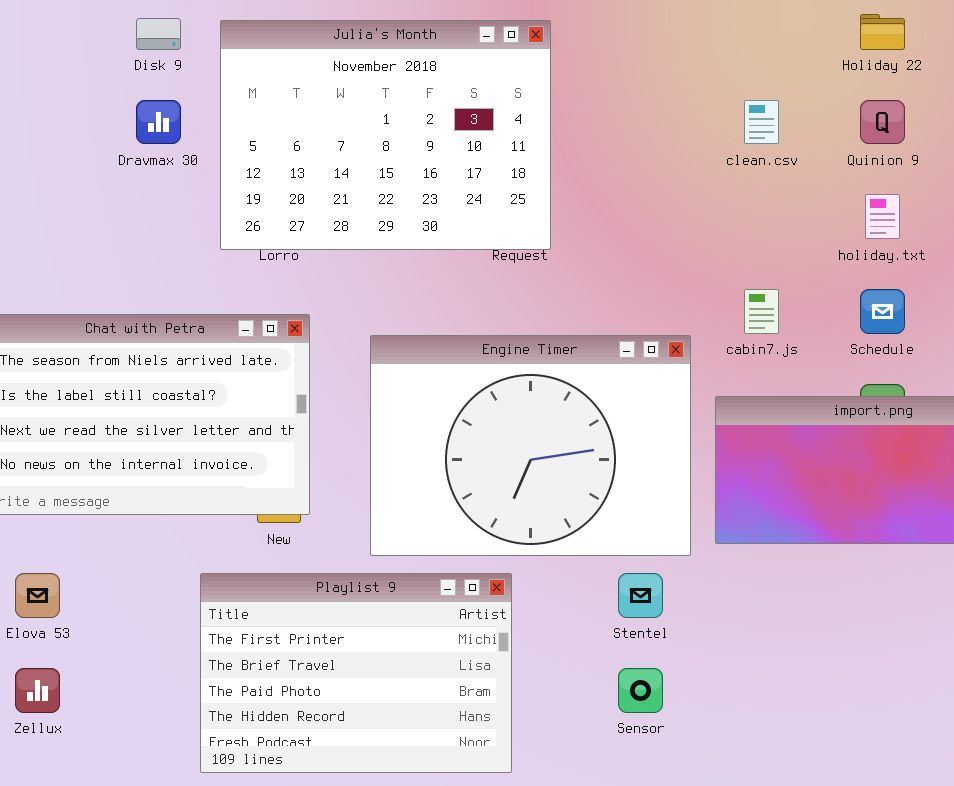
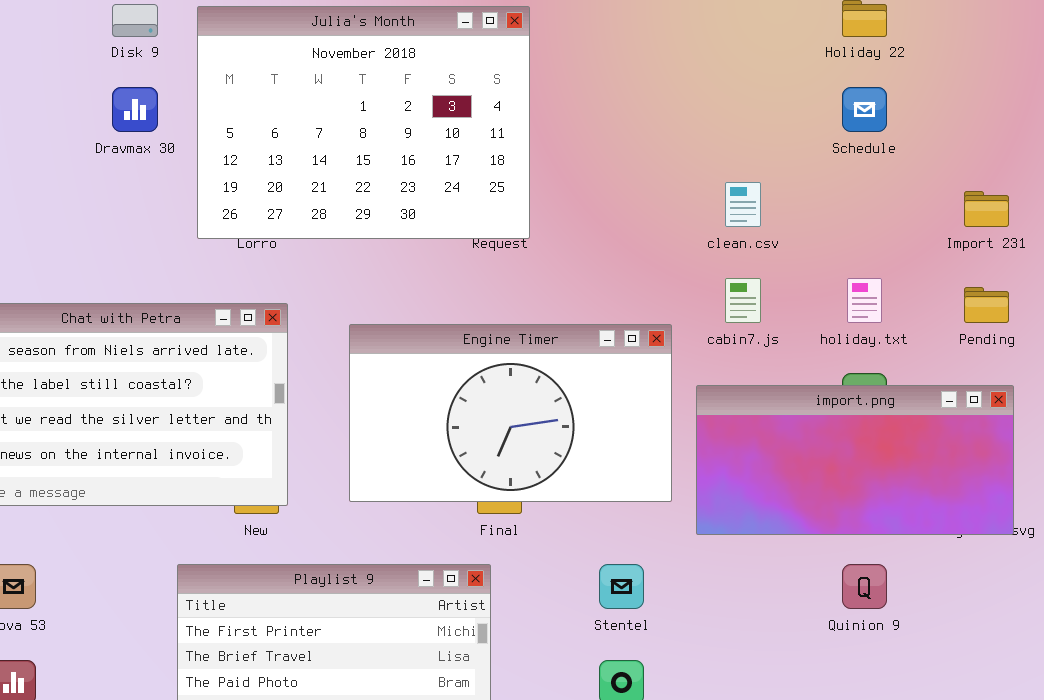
clean.csv: [744,100,779,144] -> [725,182,761,227], moved
Quinion 9: [860,100,905,144] -> [842,564,887,609], moved
holiday.txt: [865,194,900,239] -> [847,278,882,323], moved
Schedule: [860,289,905,334] -> [842,87,887,132], moved
Engine Timer: [370,335,691,556] -> [349,324,672,502], resized

